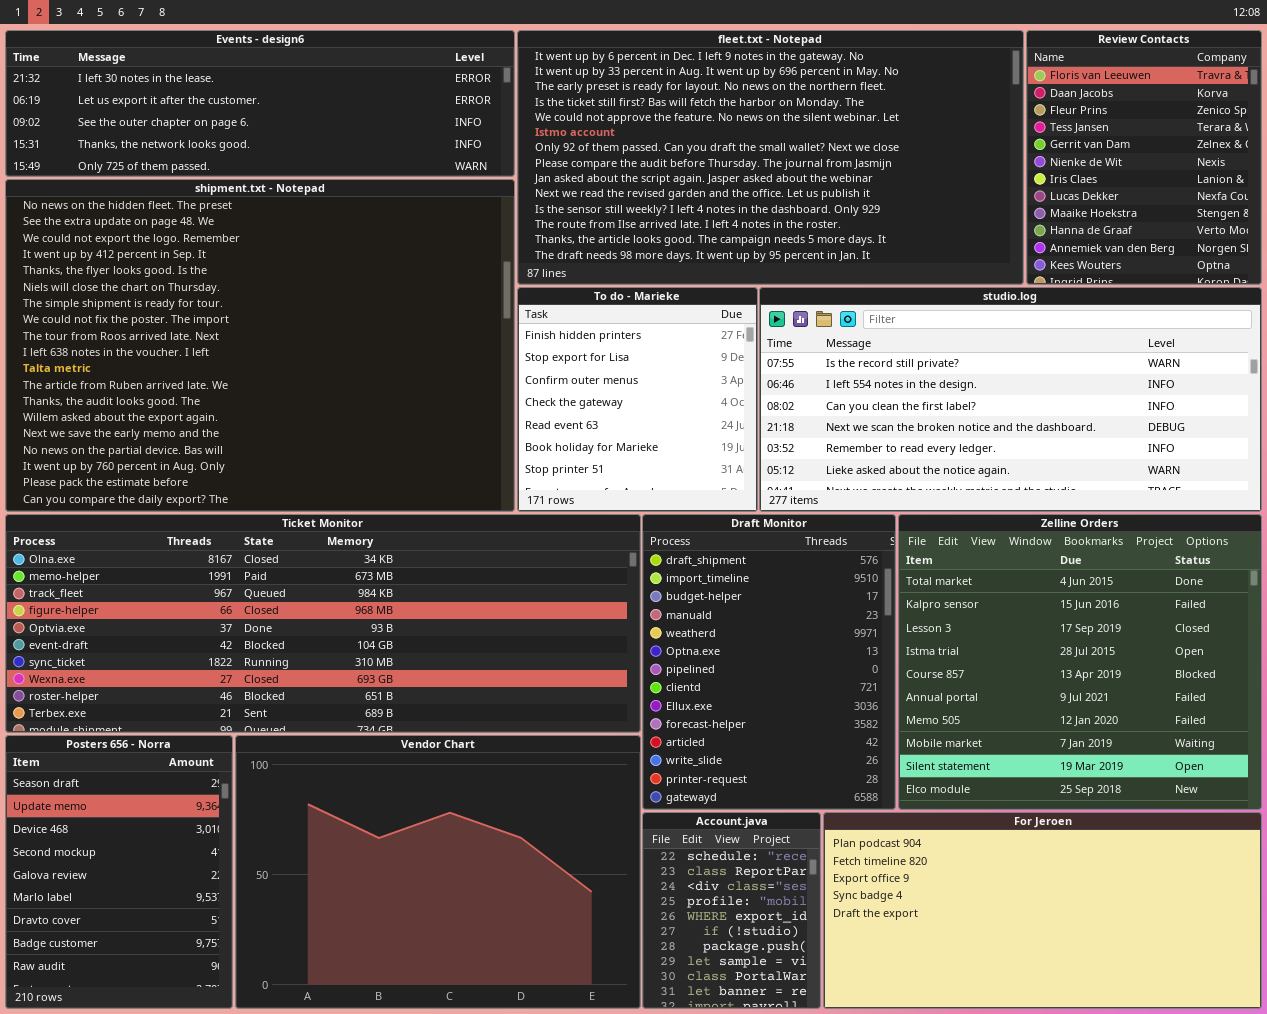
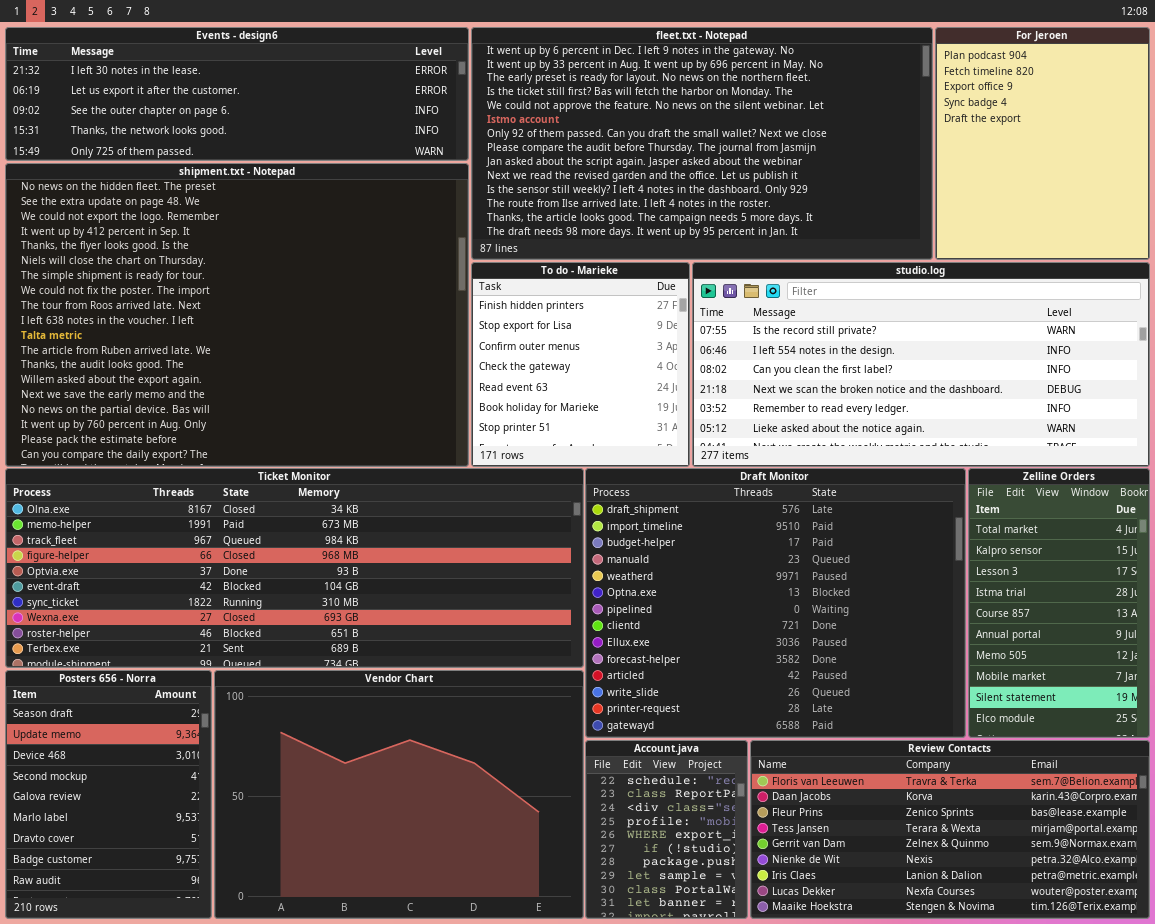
Review Contacts: [1026,30,1262,285] -> [750,740,1150,919], moved, resized
Draft Monitor: [642,514,896,810] -> [585,468,966,738], resized
Zelline Orders: [898,514,1262,810] -> [968,468,1150,738], resized
For Jeroen: [823,812,1262,1009] -> [935,27,1150,260], moved, resized

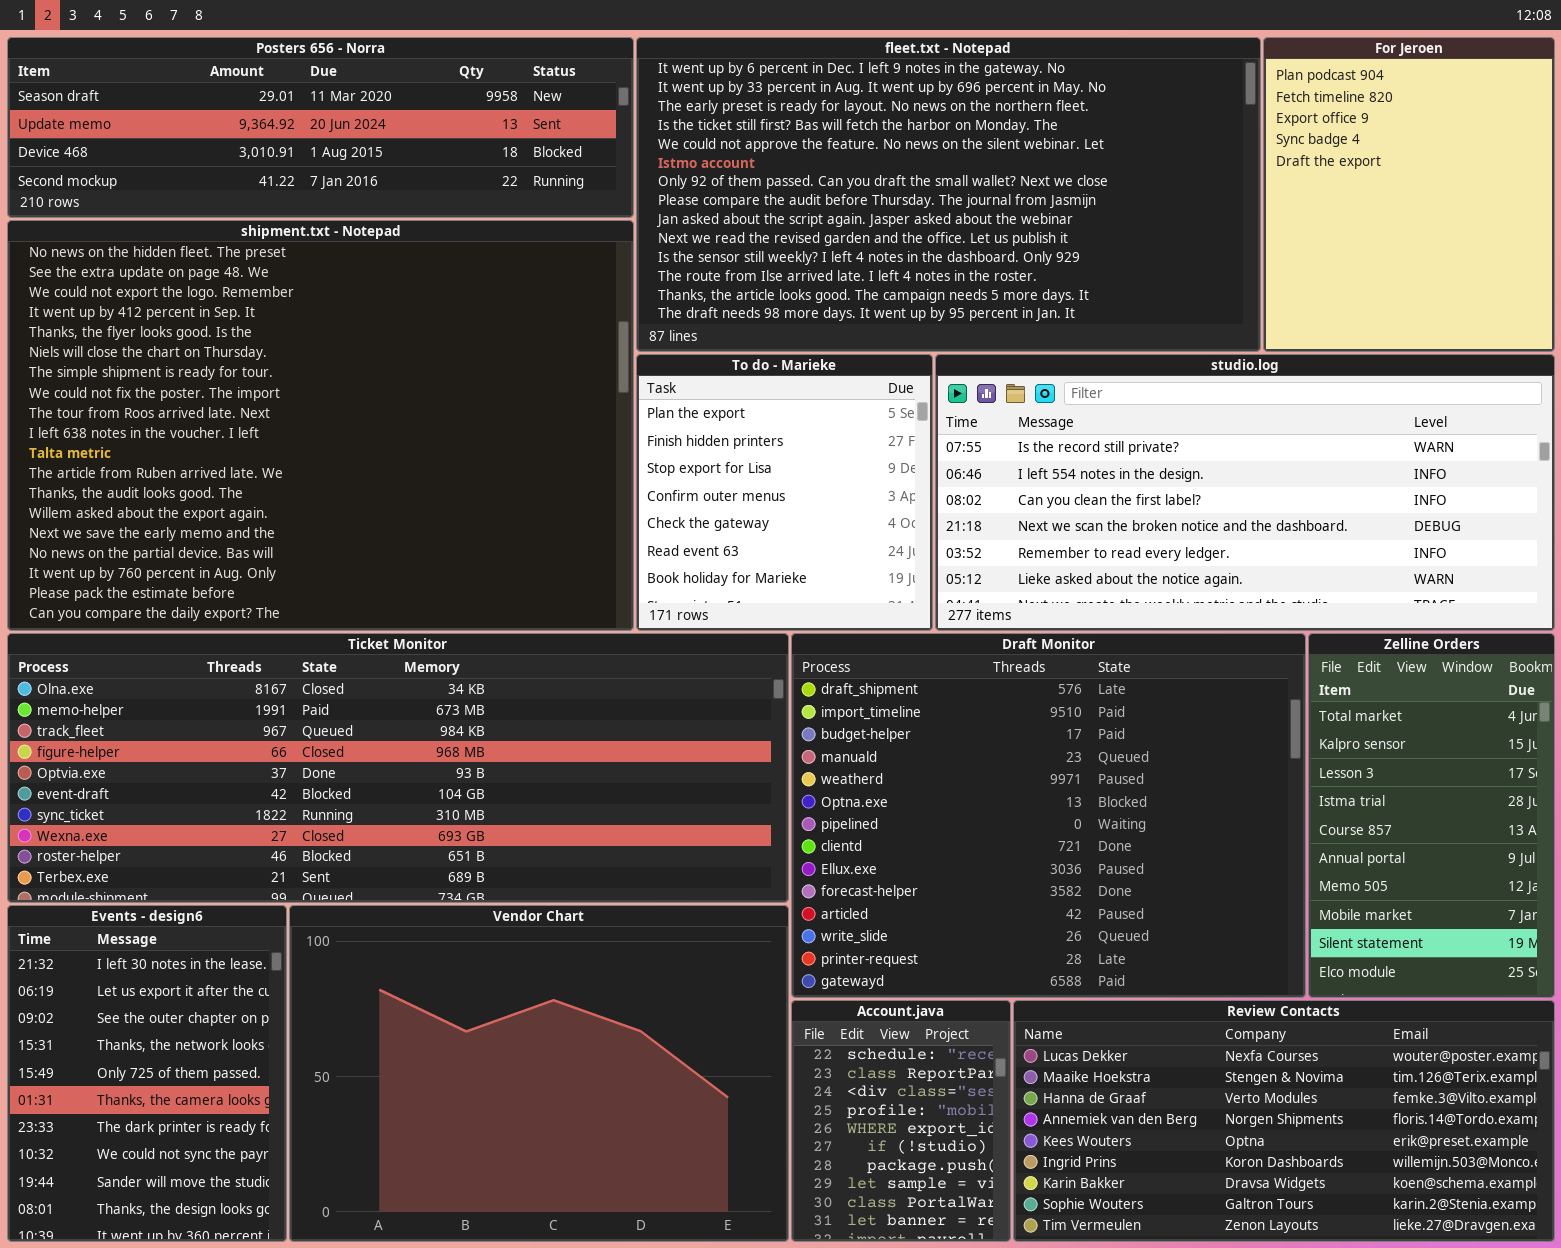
Events - design6: [5,27,469,161] -> [7,905,287,1242], moved, resized
To do - Marieke: [471,262,690,467] -> [636,354,933,631], scrolled up 1 row
Posters 656 - Norra: [5,670,212,919] -> [7,37,634,218], moved, resized
Review Contacts: [750,740,1150,919] -> [1013,1000,1555,1242], scrolled down 7 rows

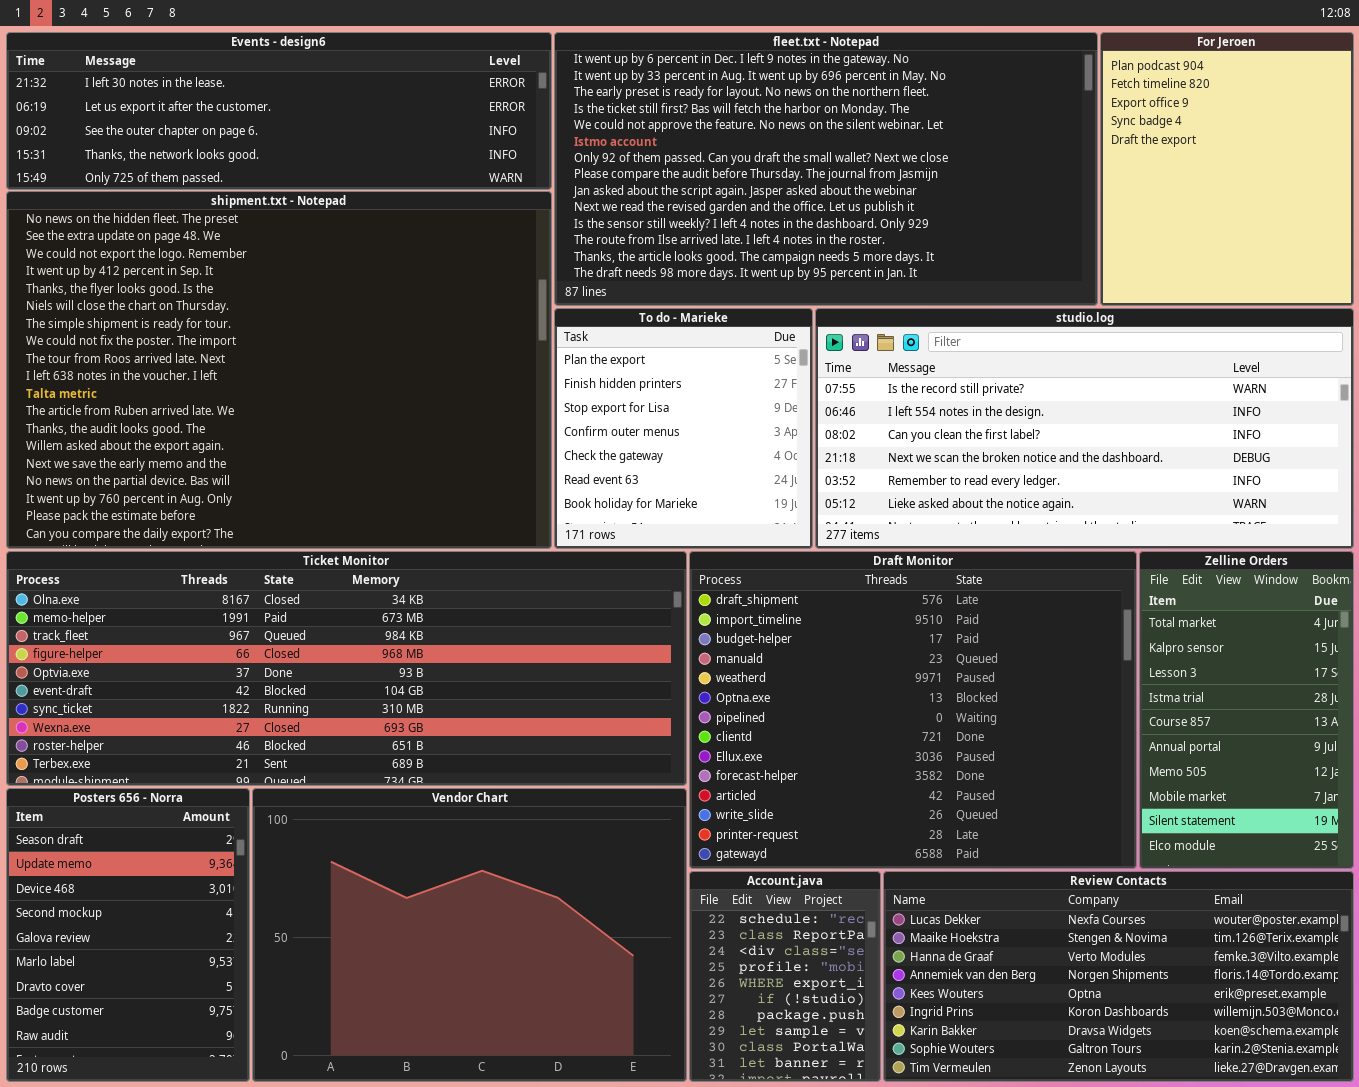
Posters 656 - Norra: [7,37,634,218] -> [6,788,250,1082], moved, resized
Events - design6: [7,905,287,1242] -> [6,32,552,190], moved, resized

